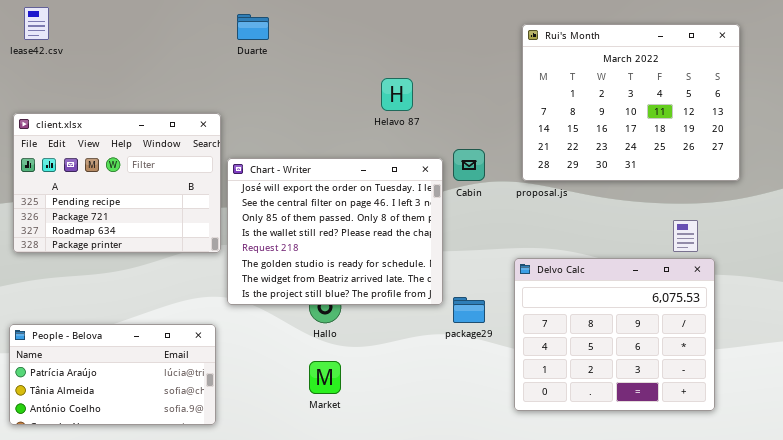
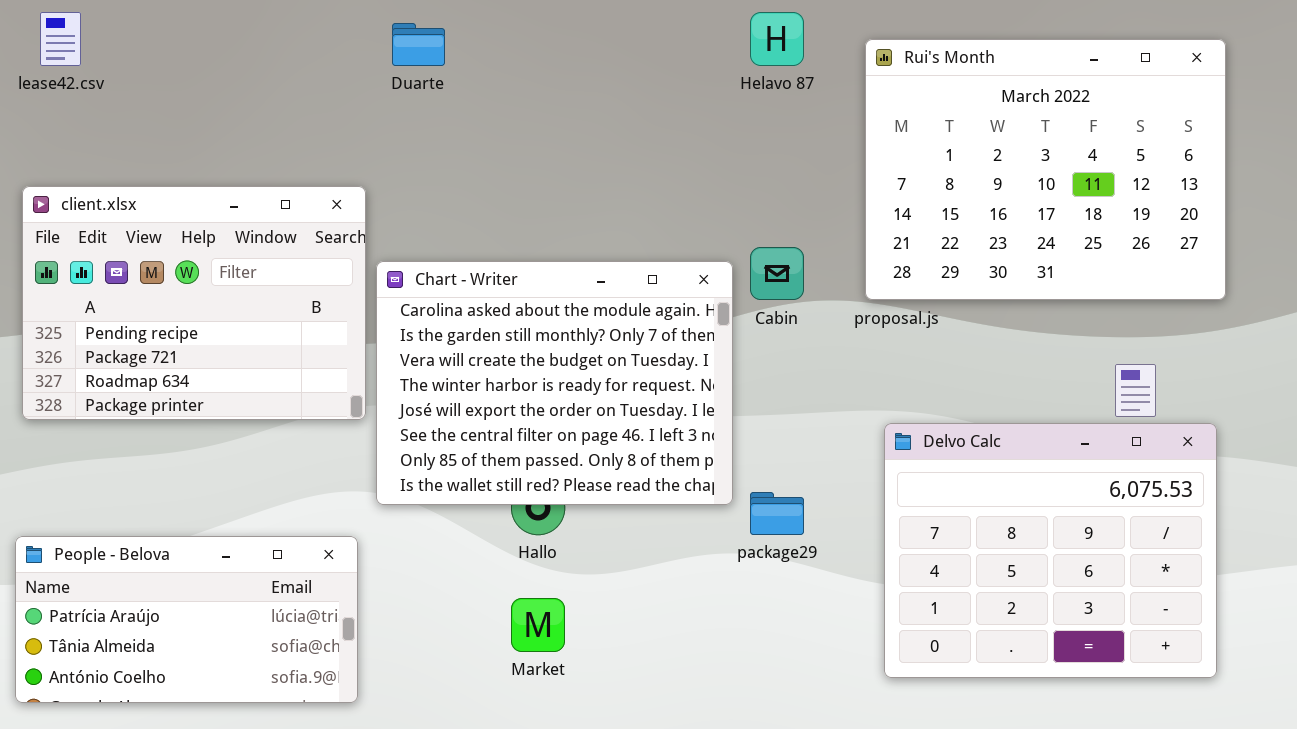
Helavo 87: [381,78,413,111] -> [750,12,804,66], moved
Chart - Writer: [227,158,443,305] -> [376,261,733,505], scrolled up 4 rows
Delvo Calc: [514,258,715,411] -> [884,423,1217,678], moved

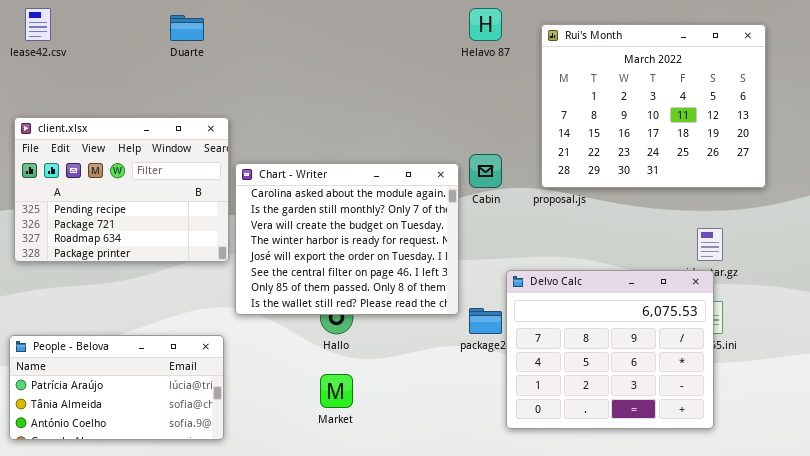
Duarte: [392,23,445,66] -> [170,15,204,41], moved
Delvo Calc: [884,423,1217,678] -> [506,270,714,429], moved

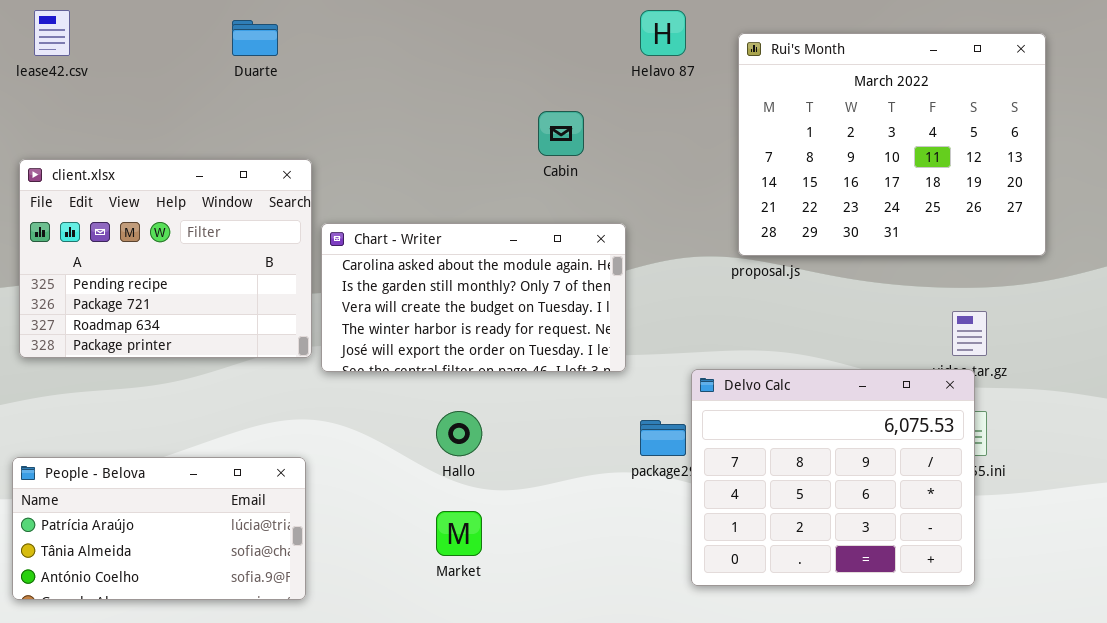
Cabin: [469,154,502,188] -> [538,111,584,156], moved
Chart - Writer: [235,163,459,315] -> [321,223,626,372], resized

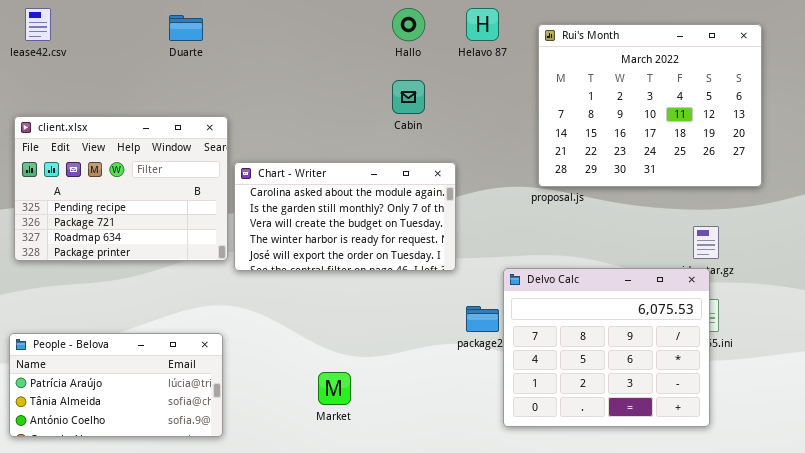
Hallo: [436,411,482,456] -> [392,8,425,41], moved

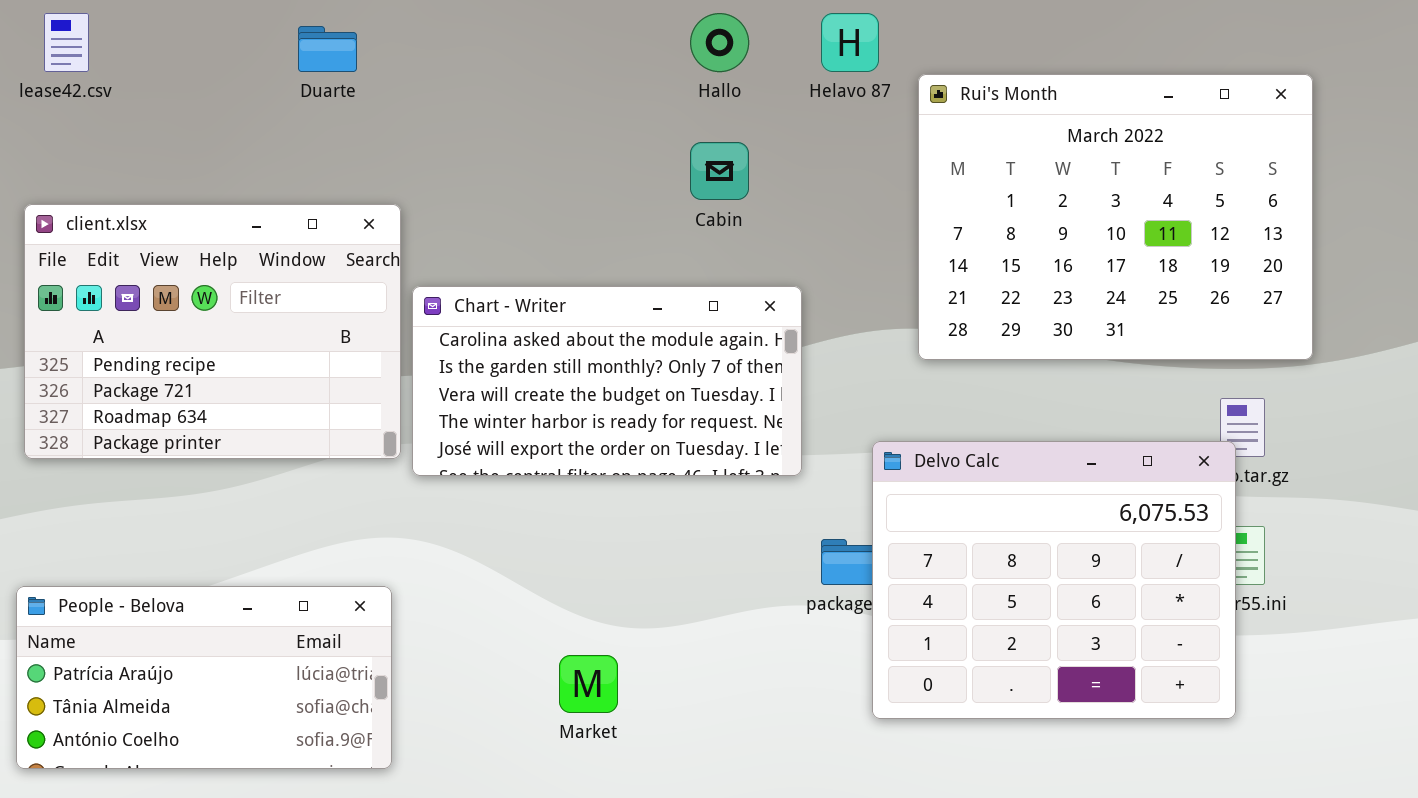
Rui's Month: [538,24,762,187] -> [918,74,1313,360], moved
Delvo Calc: [503,268,710,427] -> [872,441,1236,719], moved

